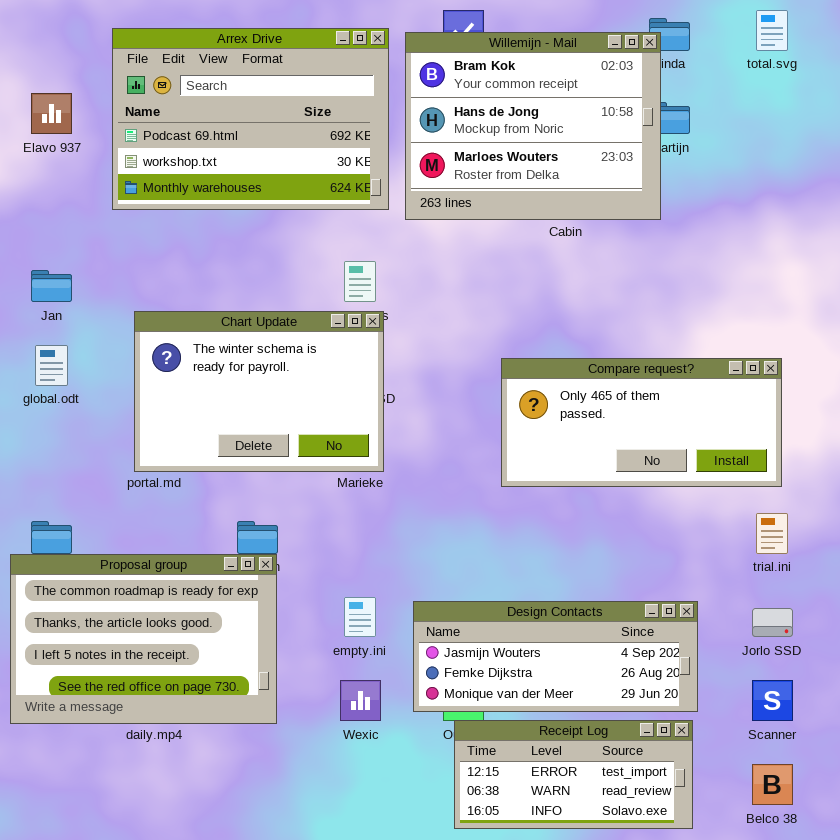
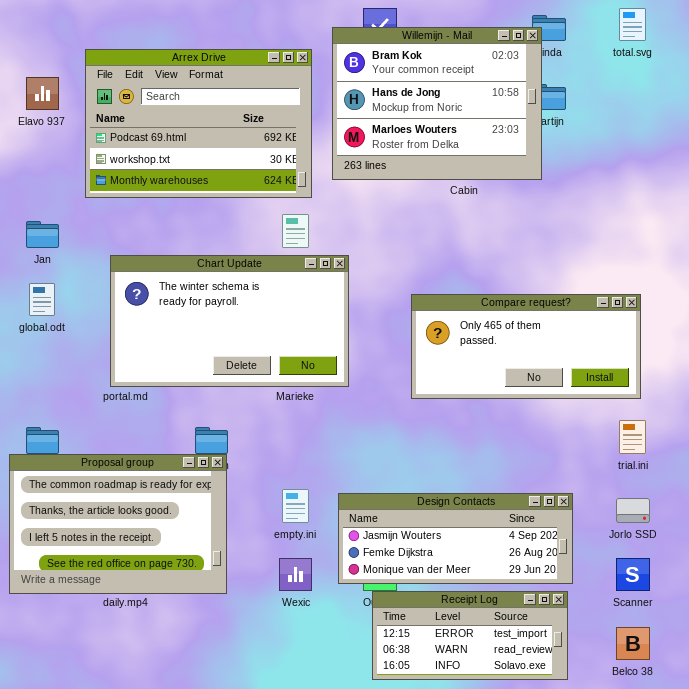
Arrex Drive: [112,28,389,210] -> [85,49,312,198], moved
Chart Update: [134,311,384,472] -> [110,255,349,387], resized

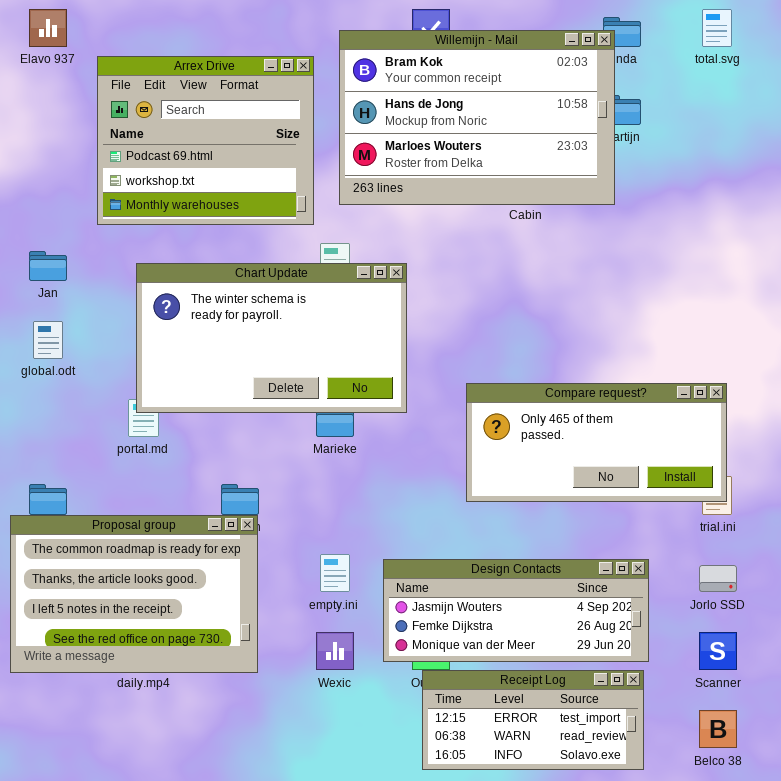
Willemijn - Mail: [332,27,542,180] -> [339,30,615,205], resized
Arrex Drive: [85,49,312,198] -> [97,56,314,225], resized
Elavo 937: [26,77,59,110] -> [29,9,67,47], moved
Chart Update: [110,255,349,387] -> [136,263,407,413], moved
Compare request?: [411,294,641,399] -> [466,383,727,502], moved

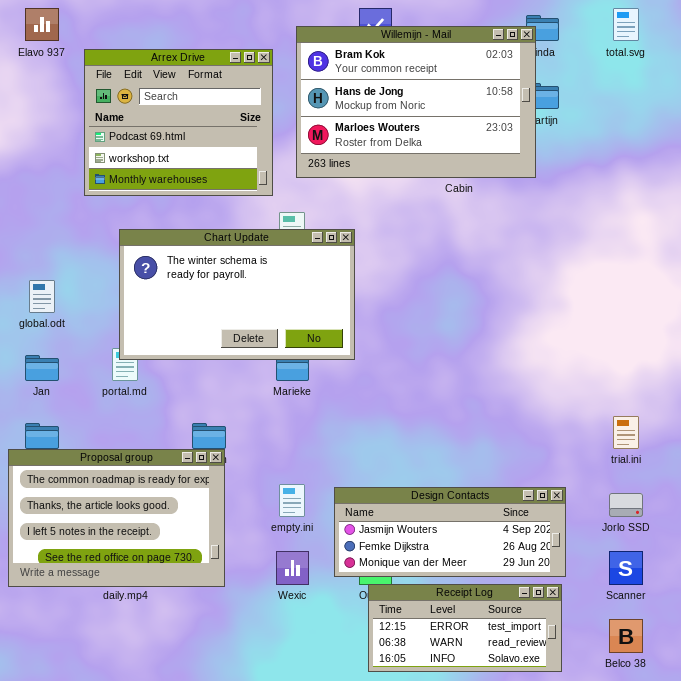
Jan: [29,251,67,281] -> [25,355,59,381], moved
Compare request?: [466,383,727,502] -> none, closed

